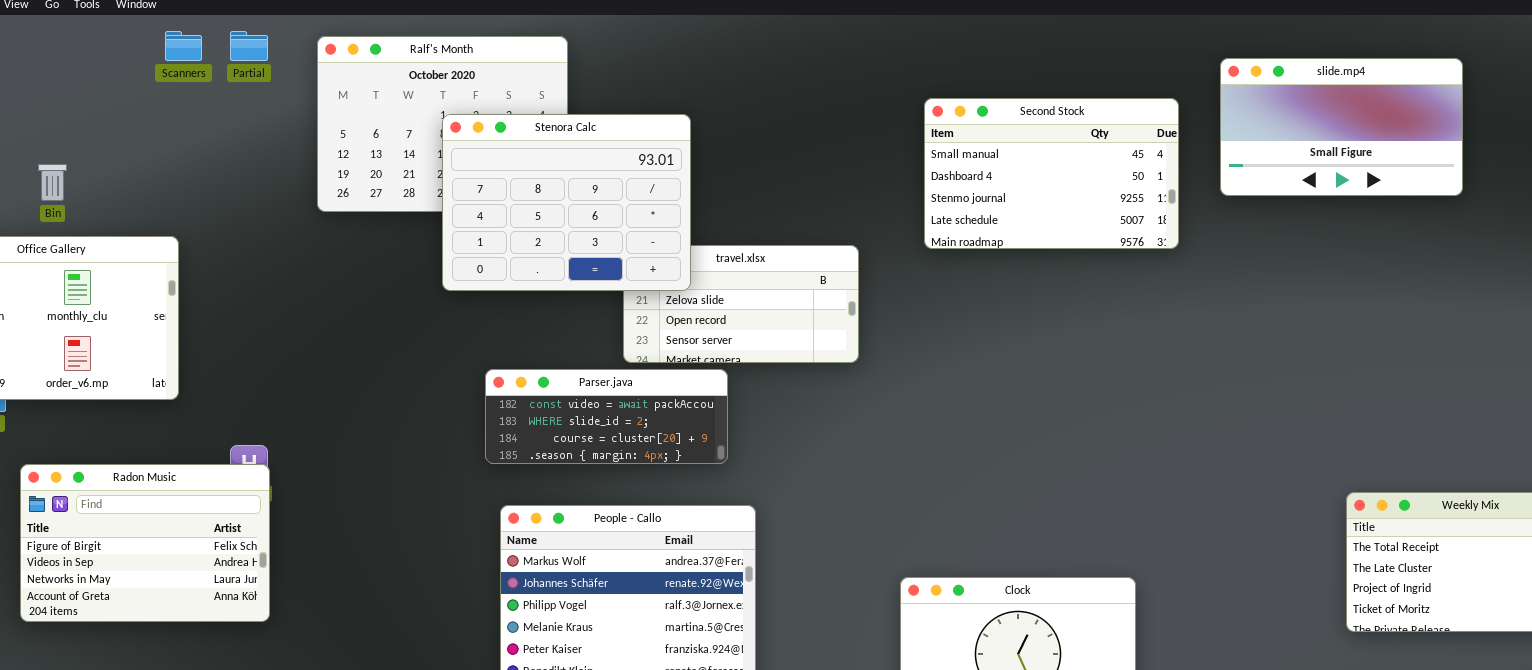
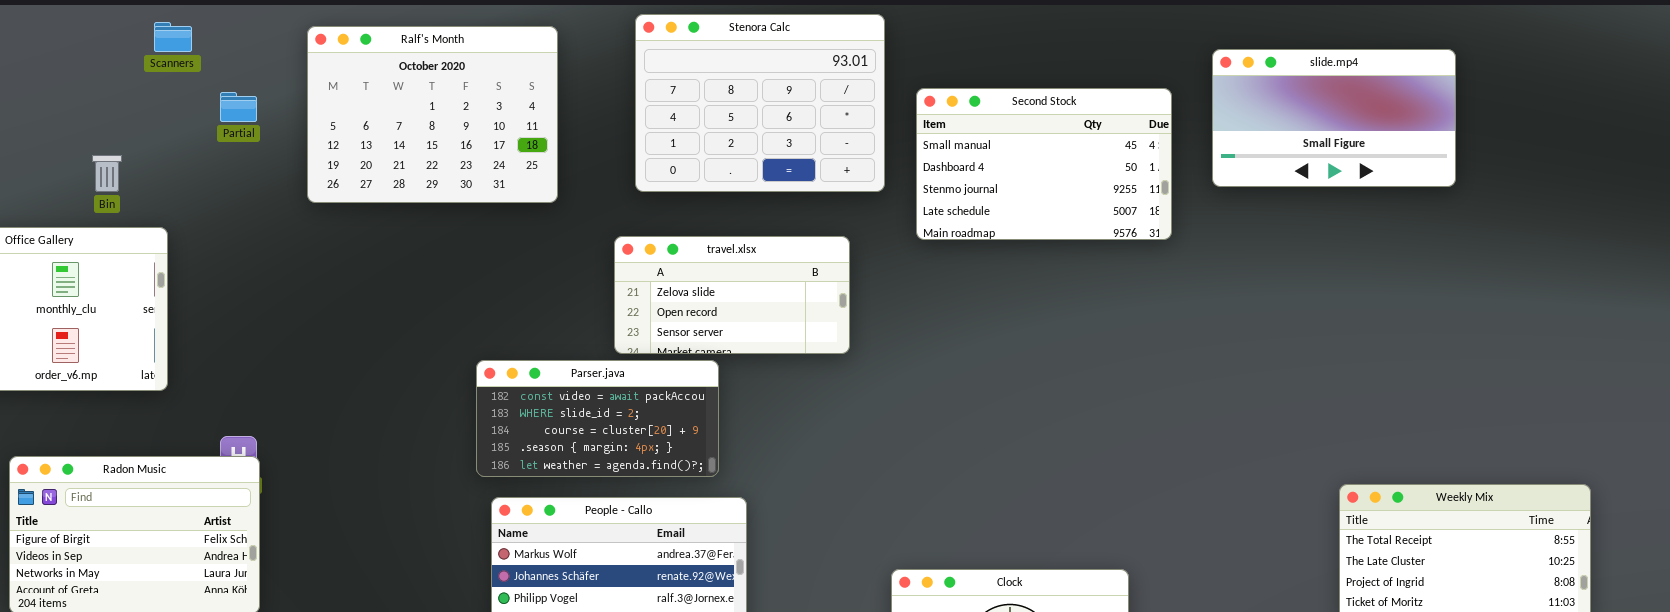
Partial: [230,31,268,61] -> [220,92,257,122], moved
Stenora Calc: [442,114,691,291] -> [635,14,885,192], moved
Bin: [38,164,67,201] -> [92,155,122,192], moved
Parser.java: [485,369,728,464] -> [476,360,719,477], resized

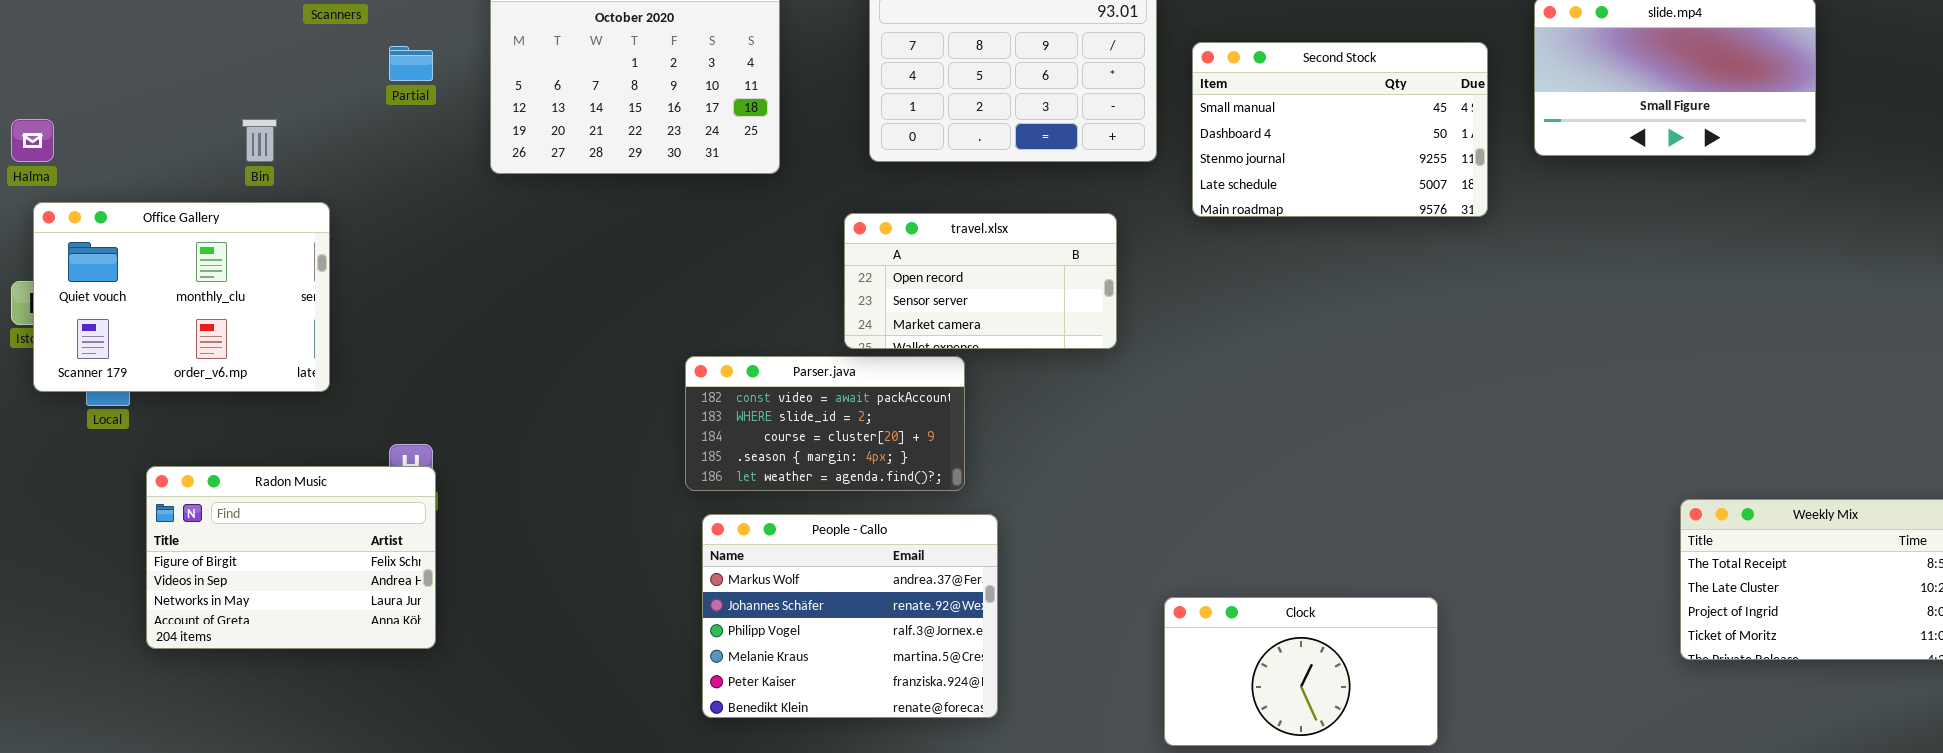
travel.xlsx: [614,236,850,354] -> [844,213,1117,349], scrolled down 1 row

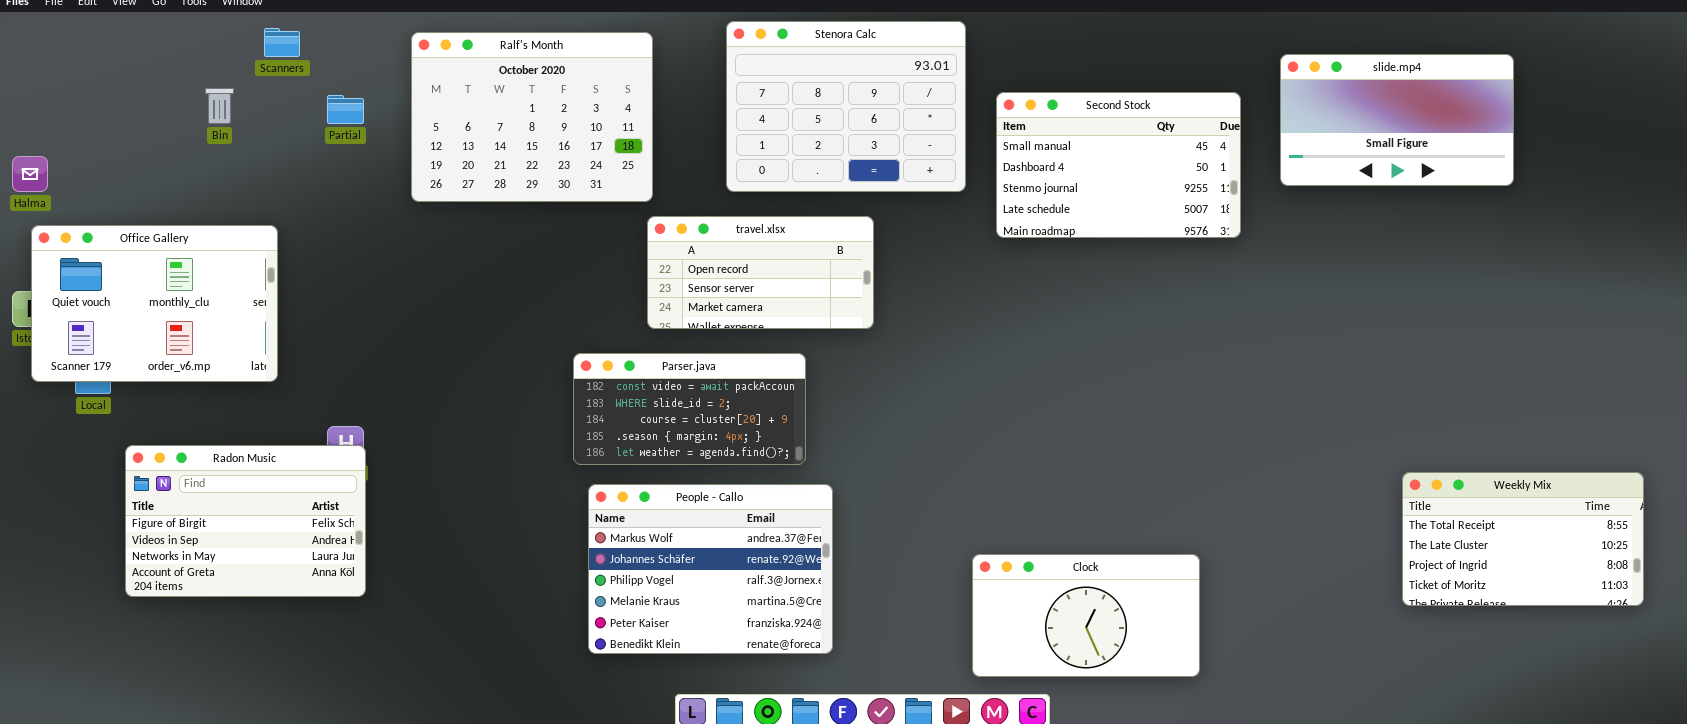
Bin: [242,119,277,162] -> [205,88,234,124], moved
travel.xlsx: [844,213,1117,349] -> [647,216,874,329], moved

